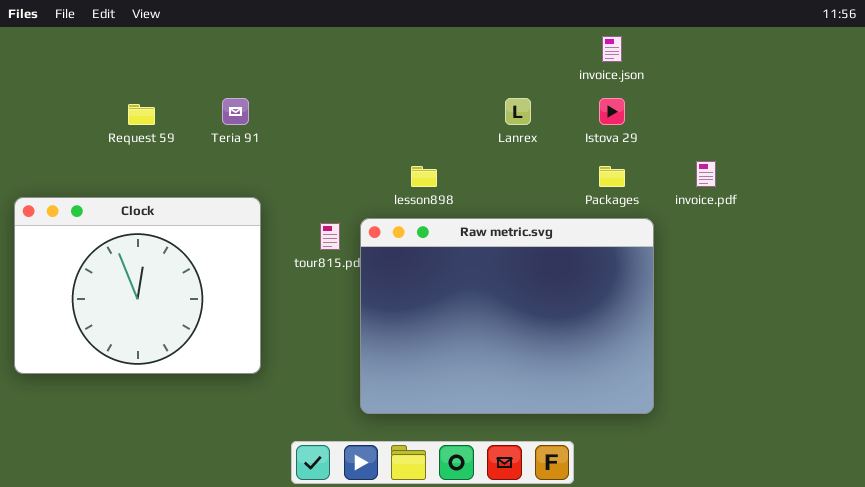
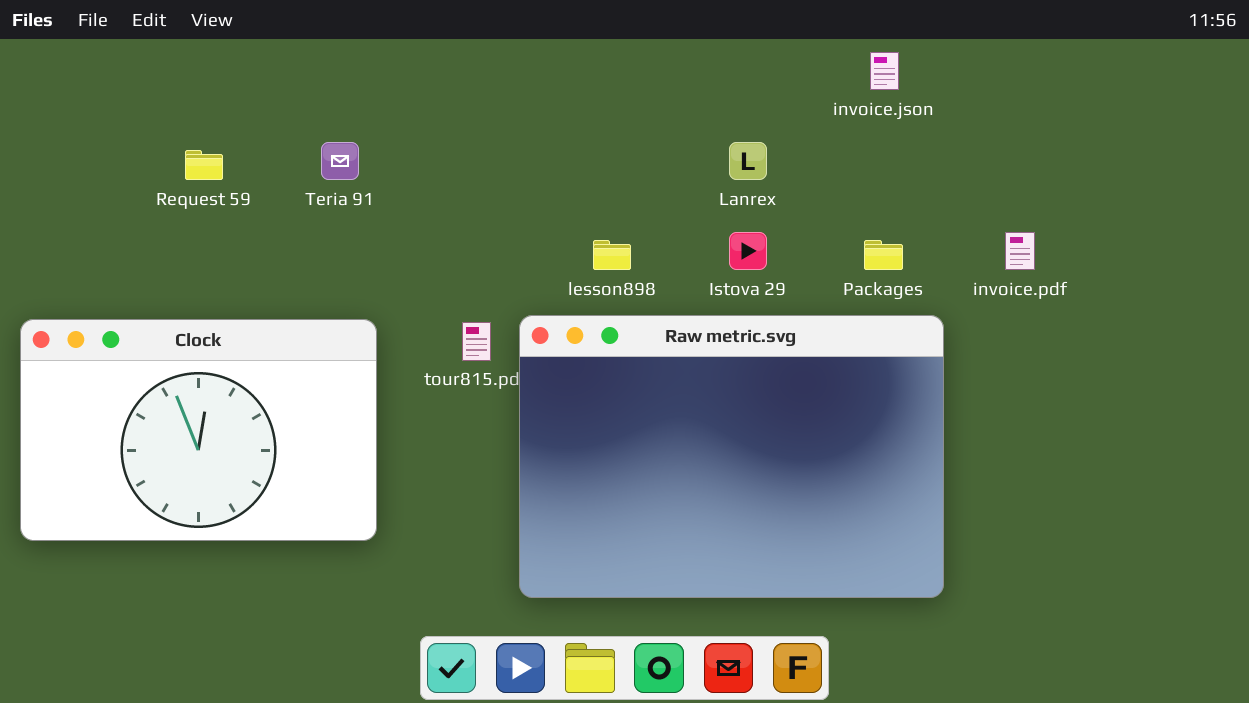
Istova 29: [599,98,625,125] -> [729,232,767,270], moved
Clock: [14,197,261,374] -> [20,319,377,541], resized

